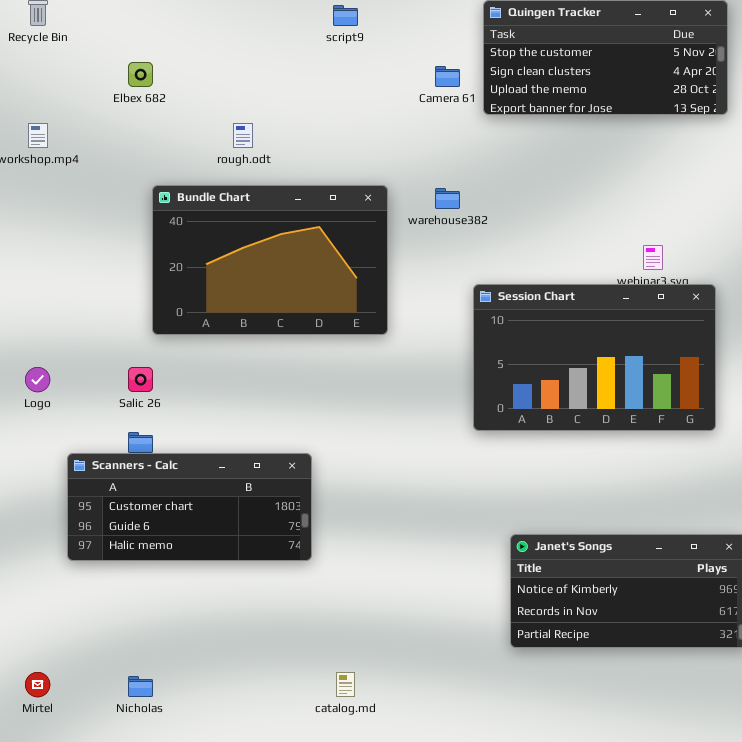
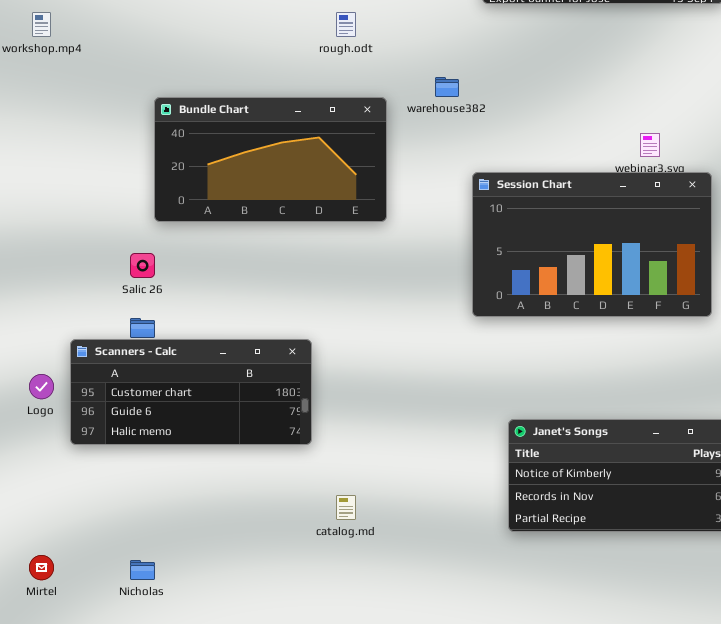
rough.odt: [233,123,253,148] -> [336,12,356,37], moved
Bundle Chart: [152,185,388,335] -> [154,97,387,222], resized
Logo: [25,367,50,392] -> [29,374,54,399], moved
catalog.md: [336,672,355,697] -> [336,495,356,520], moved

